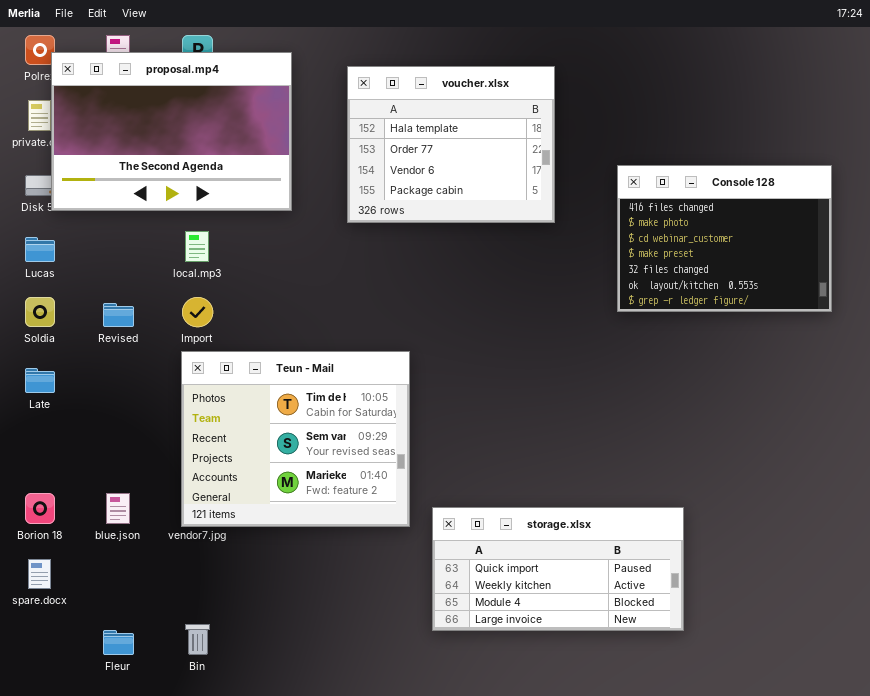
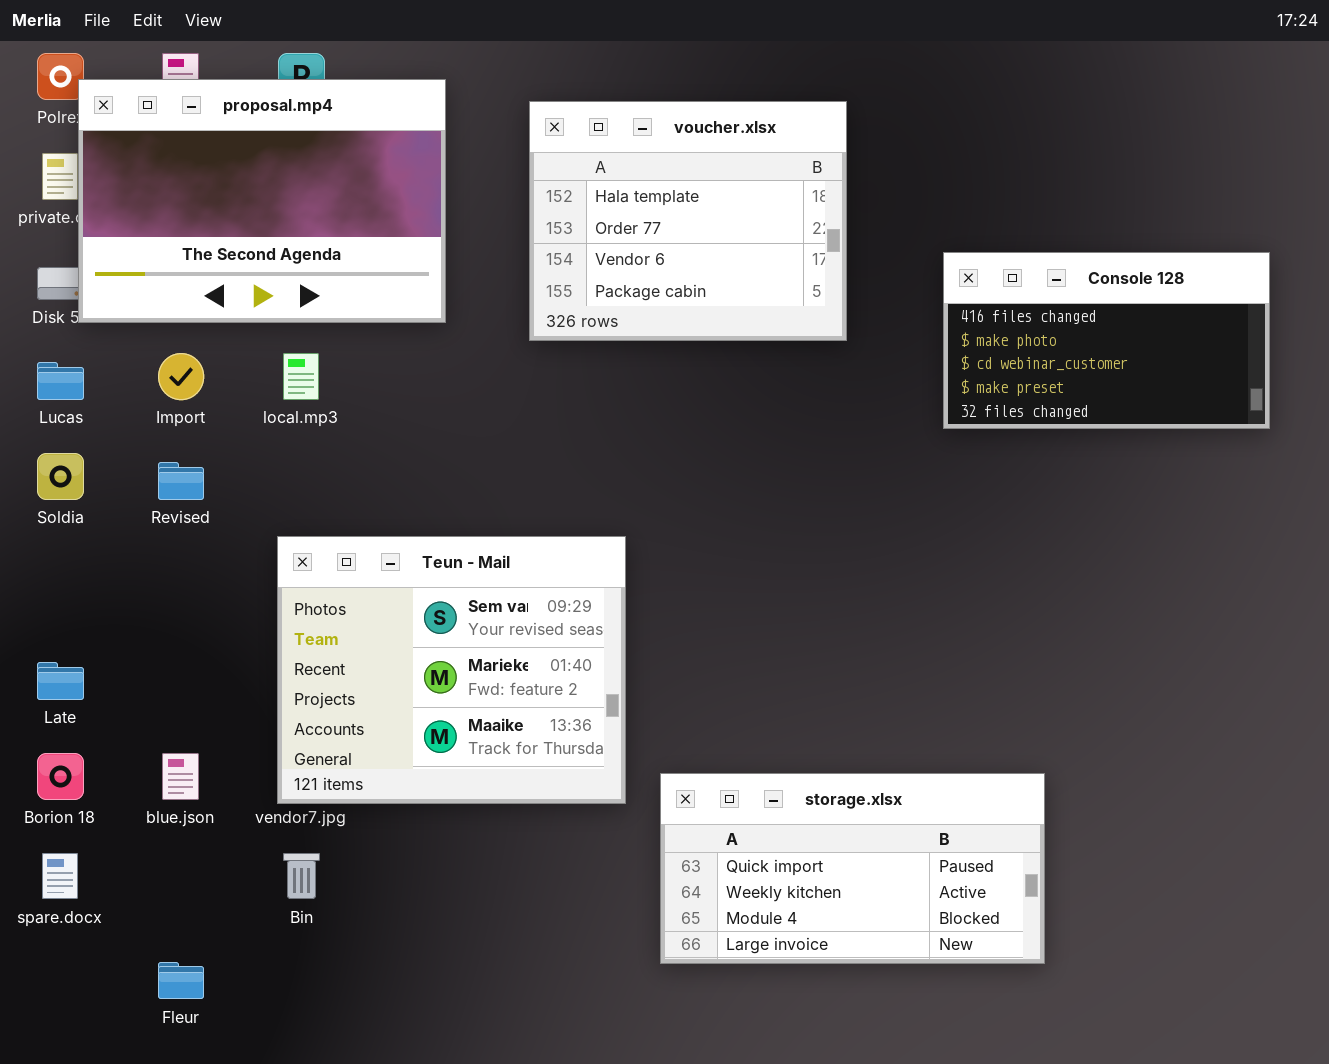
Console 128: [617,165,832,312] -> [943,252,1270,429], resized
Import: [182,297,213,327] -> [158,353,204,400], moved
Teun - Mail: [181,351,410,527] -> [277,536,626,804], scrolled down 1 row
Late: [25,368,55,393] -> [37,662,84,700], moved
Bin: [185,624,210,655] -> [283,853,320,899], moved

